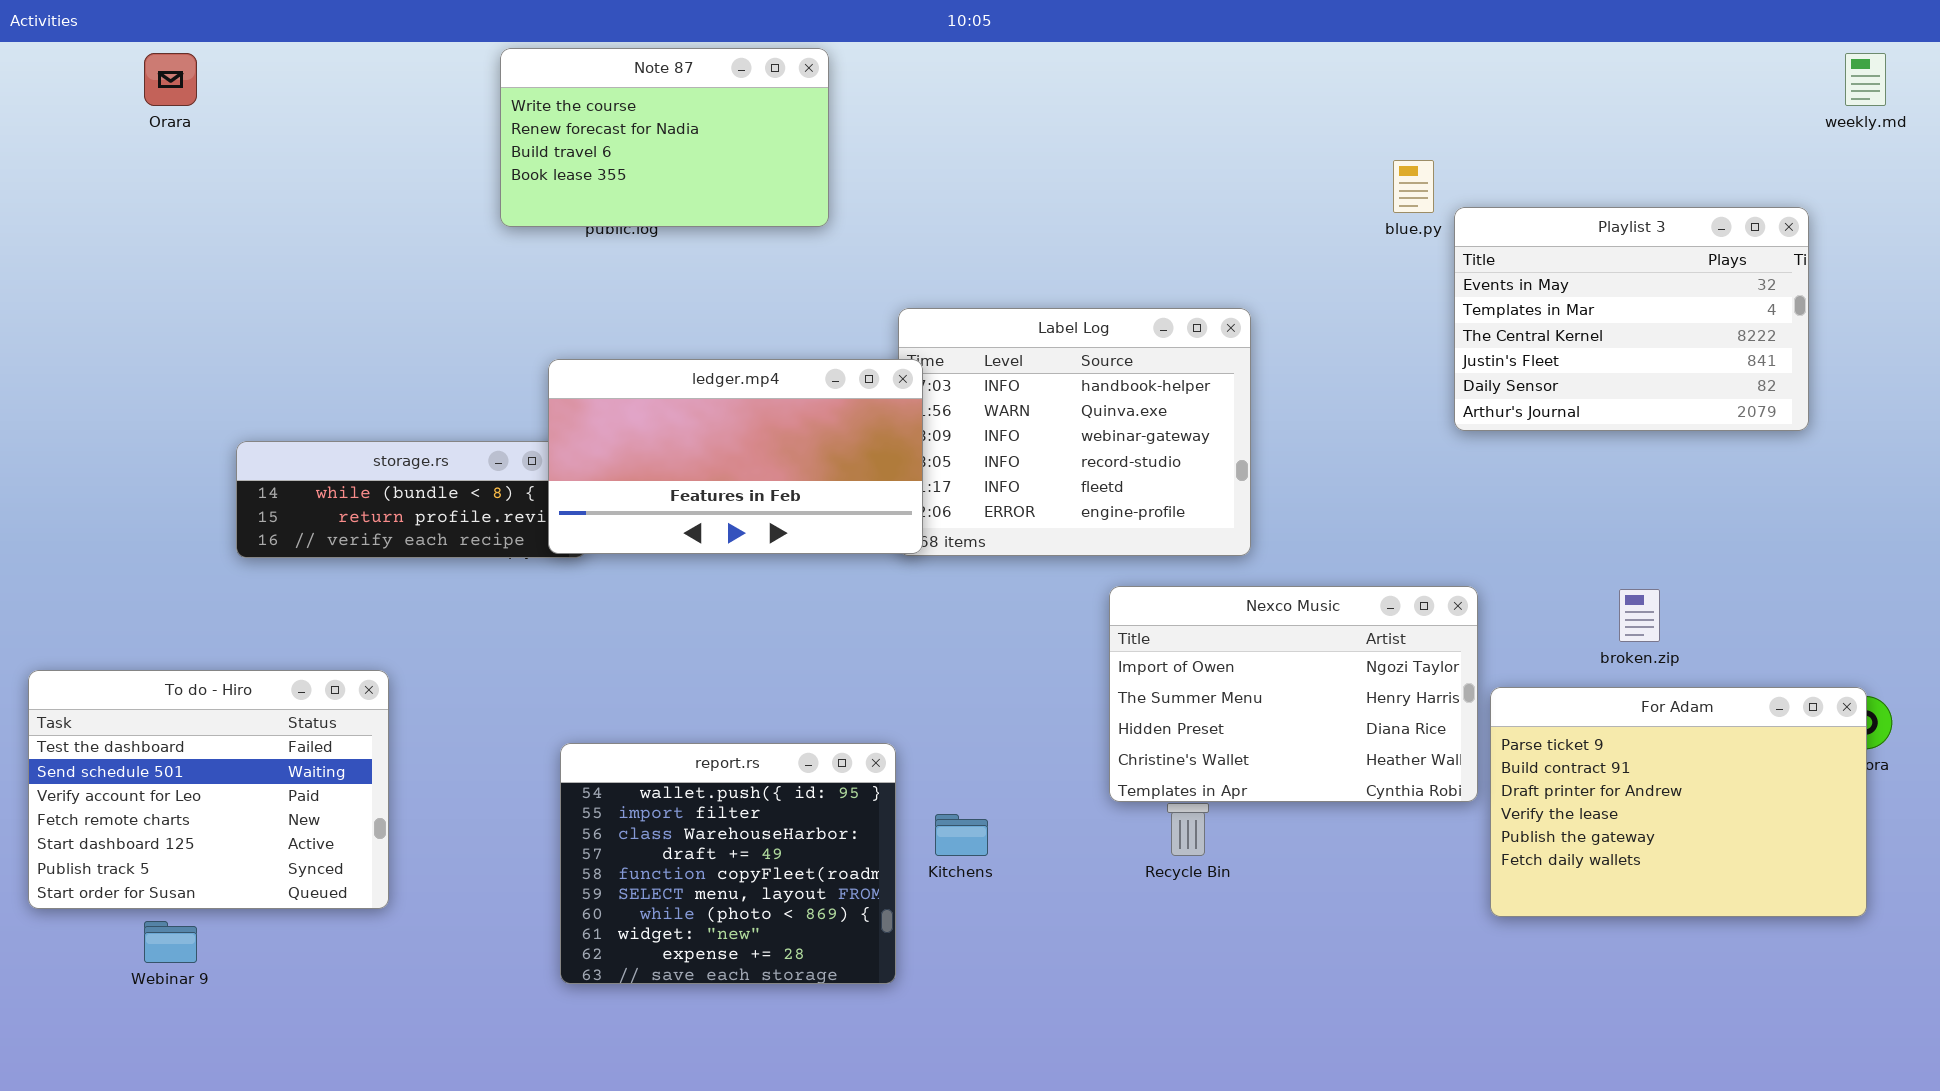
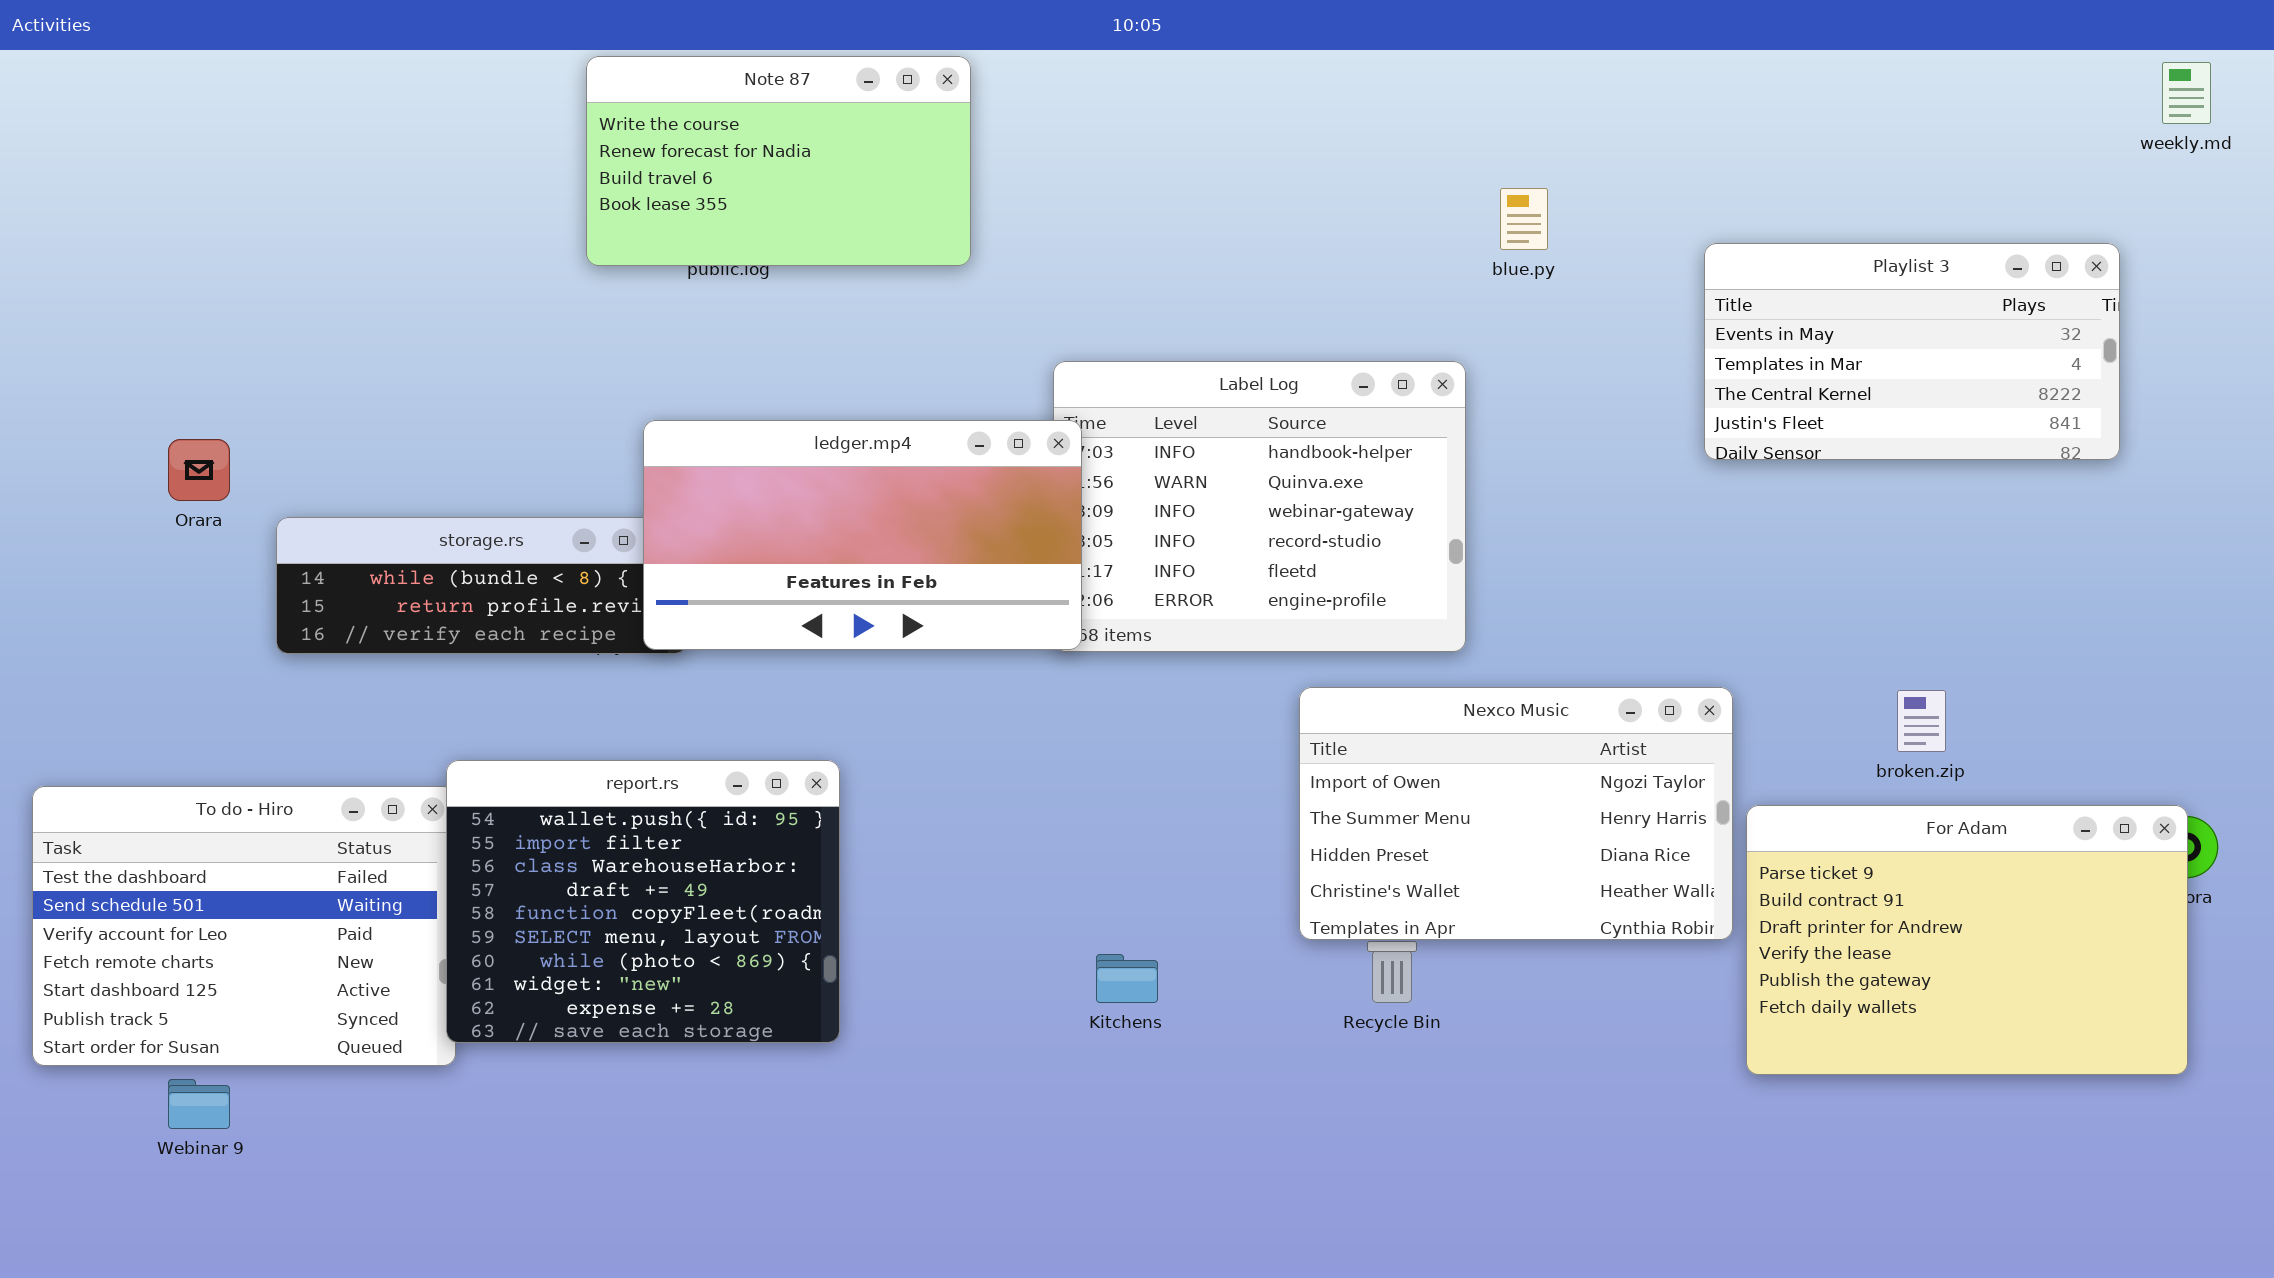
Orara: [144,53,197,106] -> [168,439,230,501], moved
blue.py: [1393,160,1434,213] -> [1500,188,1548,250], moved
Playlist 3: [1454,207,1809,431] -> [1704,243,2120,460], resized
report.rs: [560,743,896,984] -> [446,760,840,1043], moved

